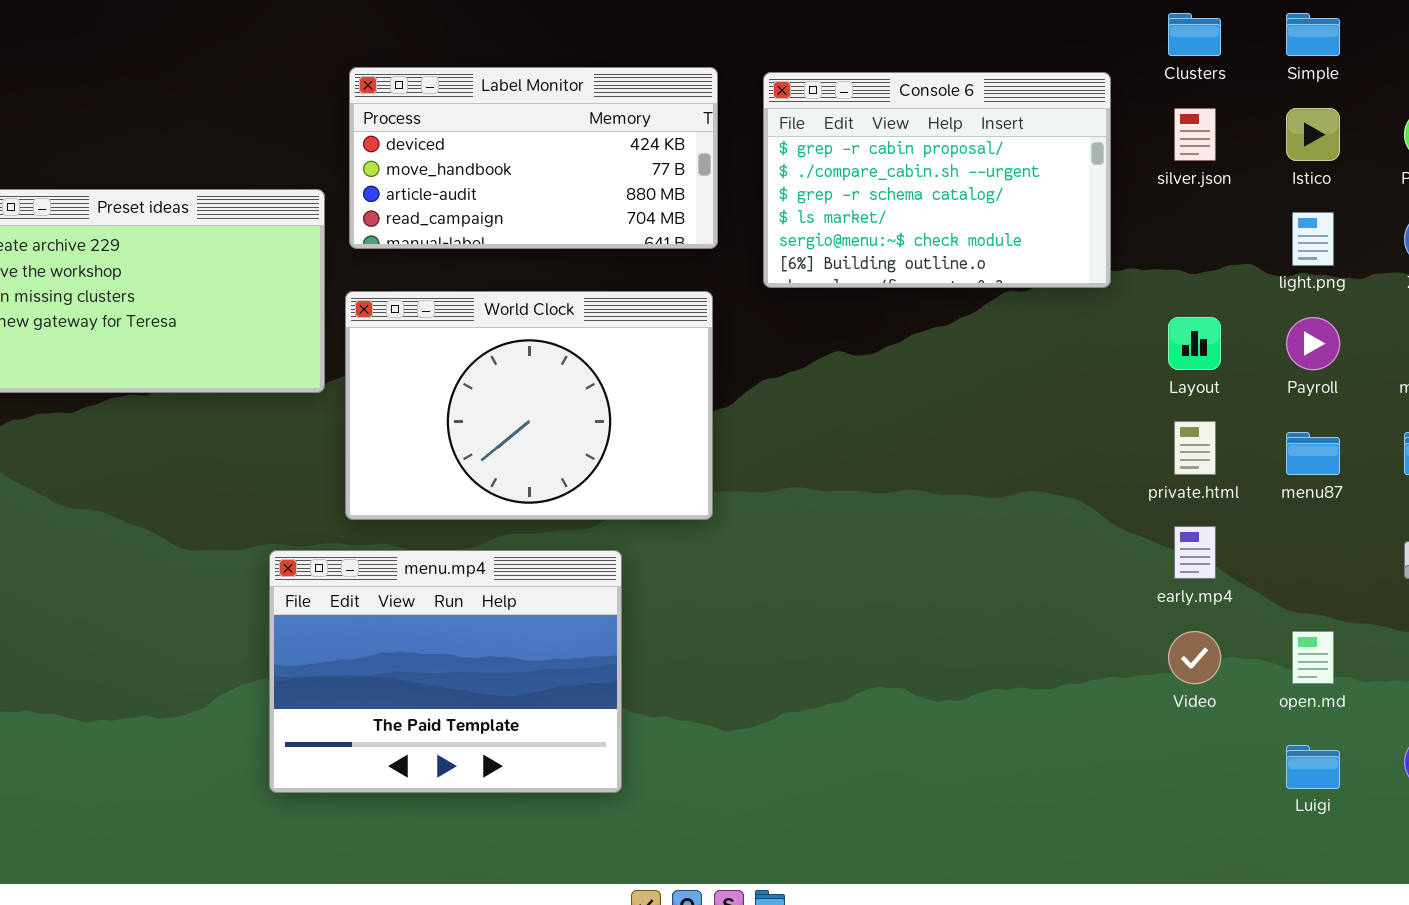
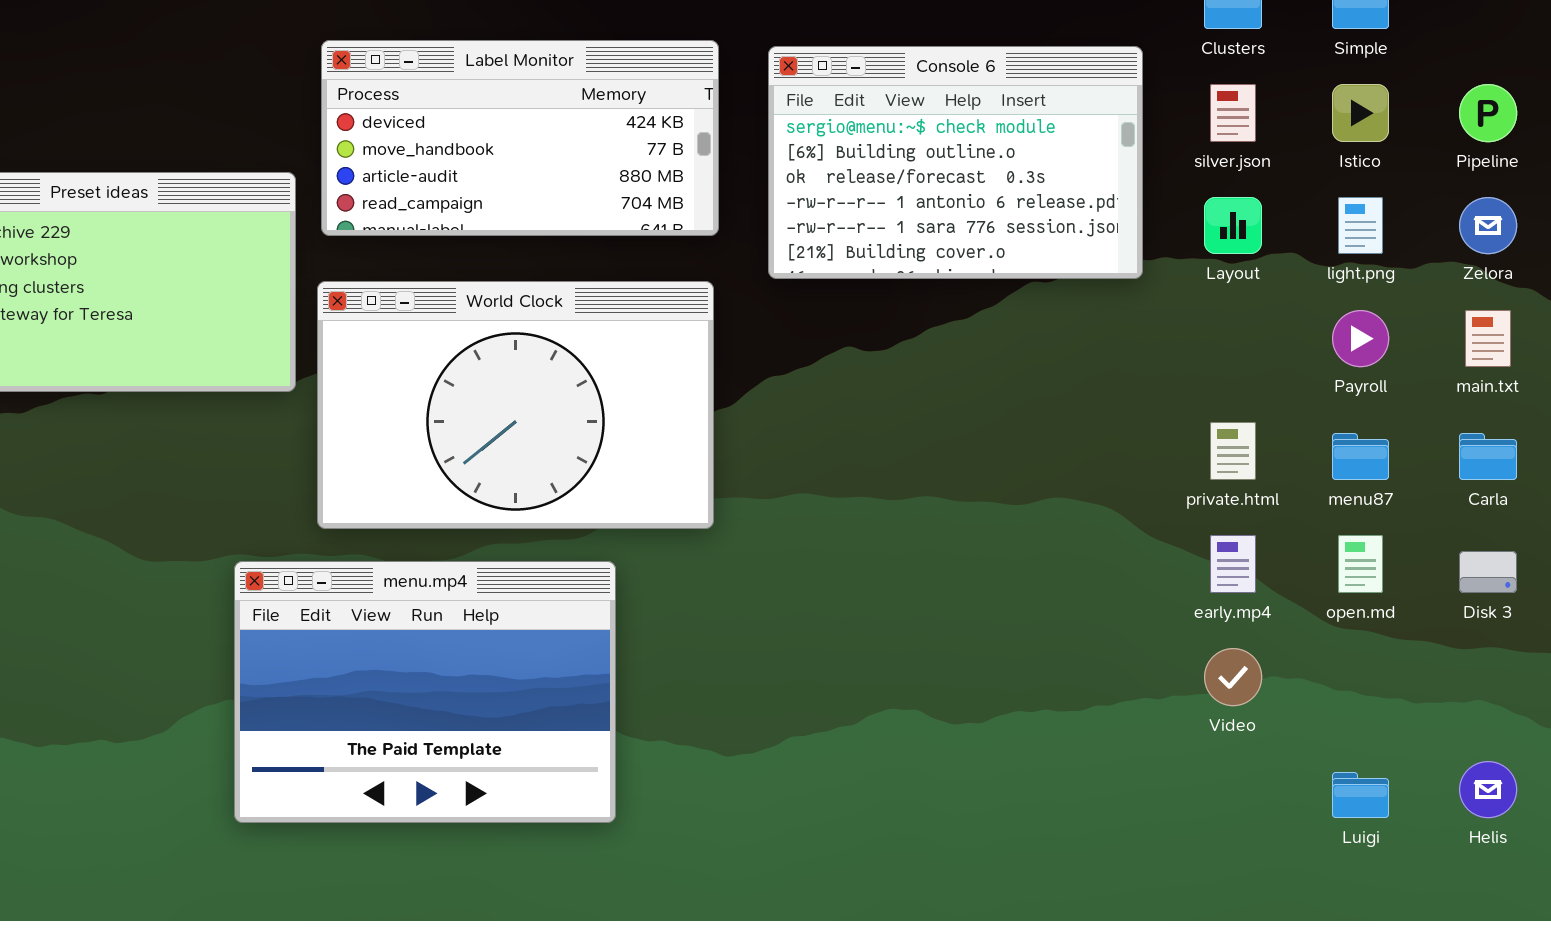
Console 6: [763,72,1111,288] -> [768,46,1143,279], scrolled down 4 rows
Layout: [1168,317,1221,370] -> [1204,197,1262,254], moved
open.md: [1292,631,1334,684] -> [1338,535,1383,593], moved

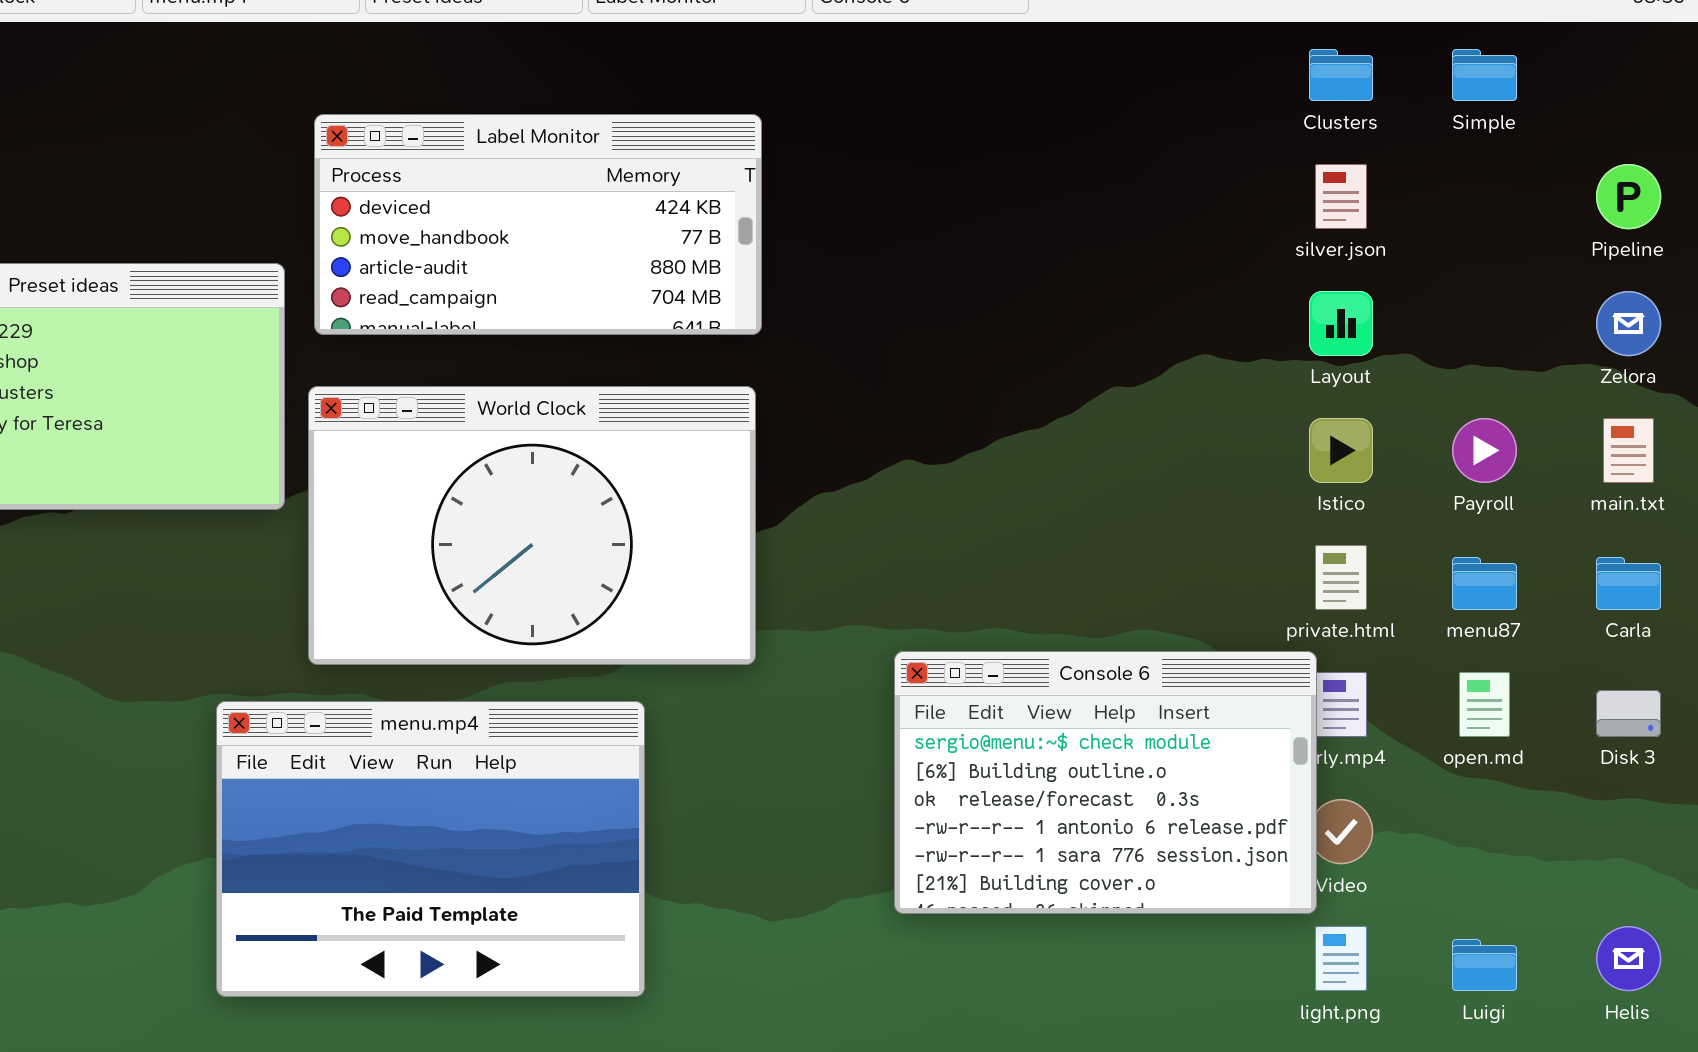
Console 6: [768,46,1143,279] -> [894,651,1317,914], moved
Istico: [1332,84,1389,142] -> [1309,418,1373,483], moved
light.png: [1338,197,1383,254] -> [1315,926,1367,991], moved

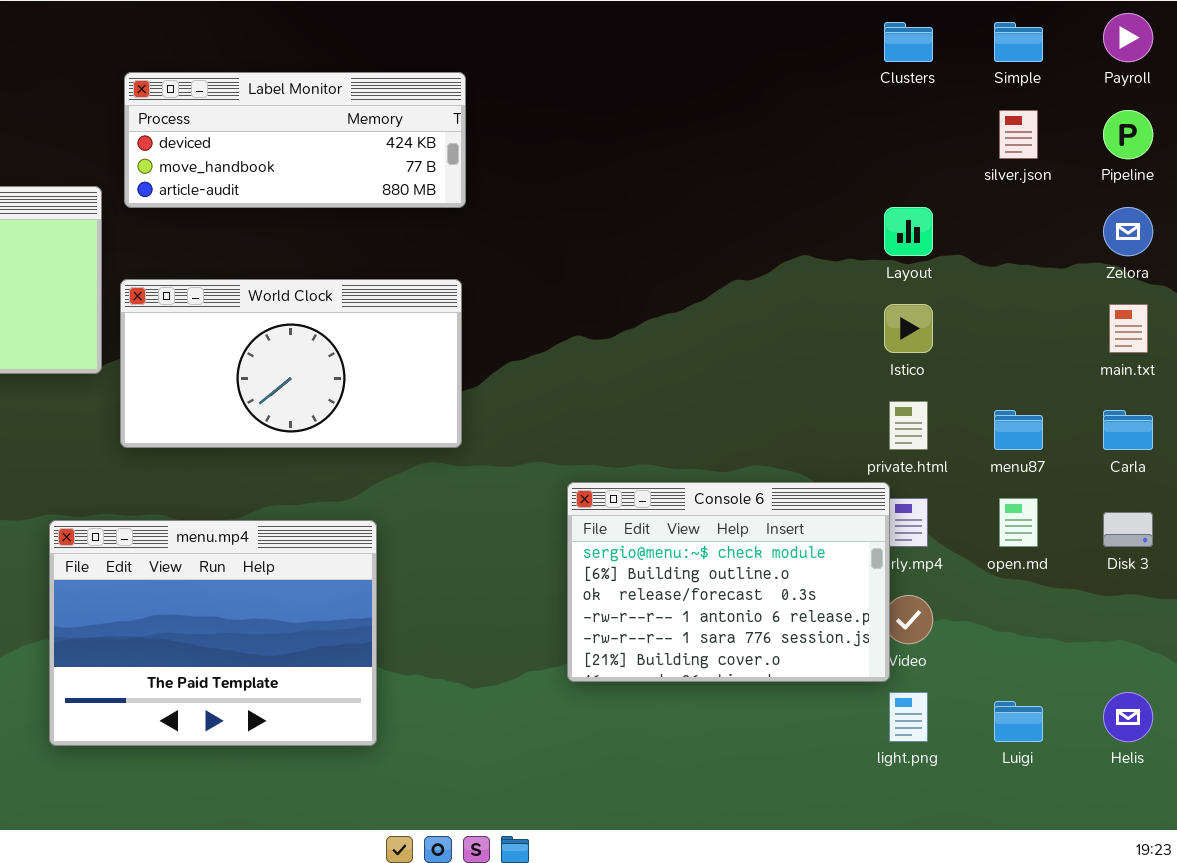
Label Monitor: [314,114,762,335] -> [124,72,466,208], resized
silver.json: [1315,164,1367,229] -> [999,110,1038,159], moved
World Clock: [308,386,756,665] -> [120,279,462,448], resized
Payroll: [1452,418,1517,483] -> [1103,13,1153,62], moved

